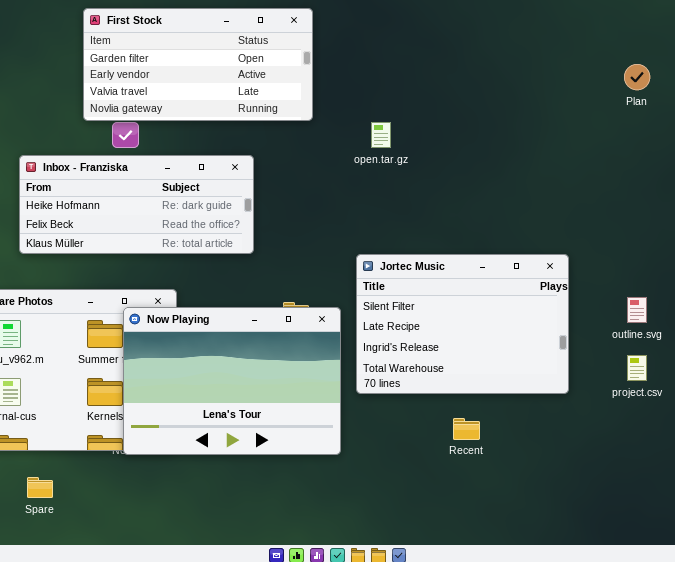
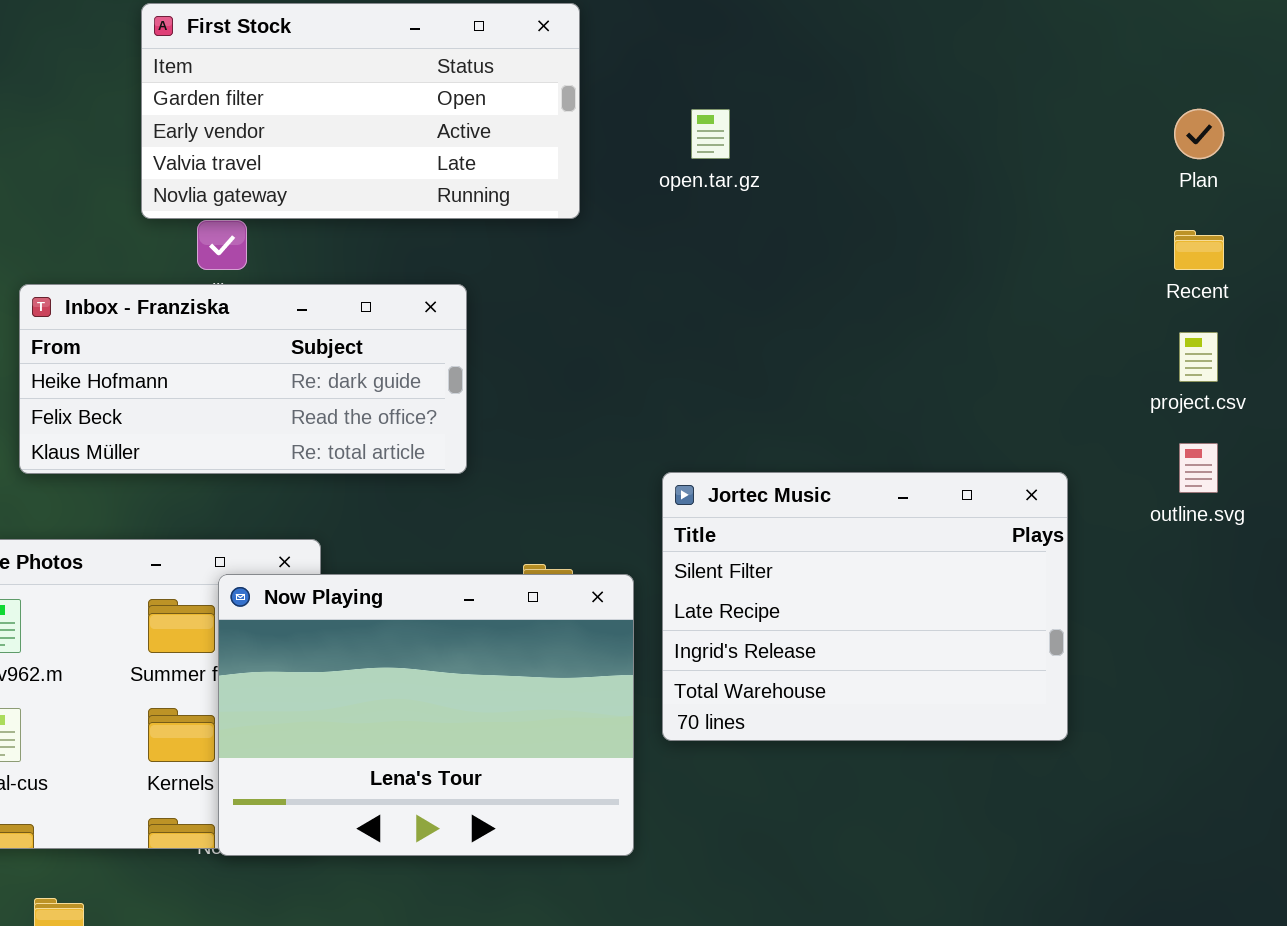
open.tar.gz: [371,122,391,148] -> [691,109,730,159], moved
outline.svg: [627,297,647,323] -> [1179,443,1218,493], moved
project.csv: [627,355,647,381] -> [1179,332,1218,382], moved
Recent: [453,418,480,440] -> [1174,230,1224,270], moved

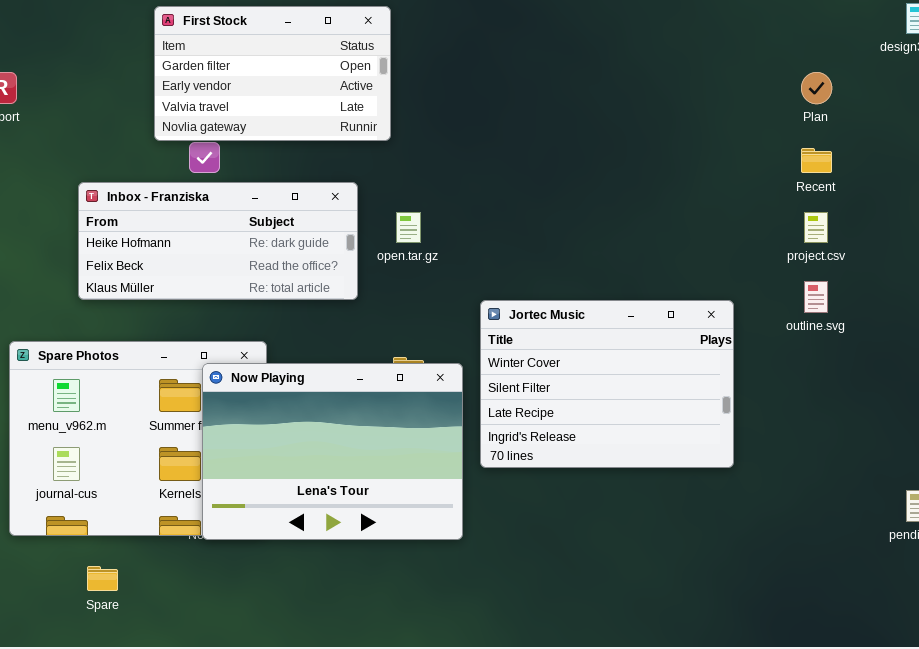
First Stock: [141,3,580,219] -> [154,6,391,141], resized
open.tar.gz: [691,109,730,159] -> [396,212,421,243], moved
Jortec Music: [662,472,1068,741] -> [480,300,734,468], scrolled up 1 row

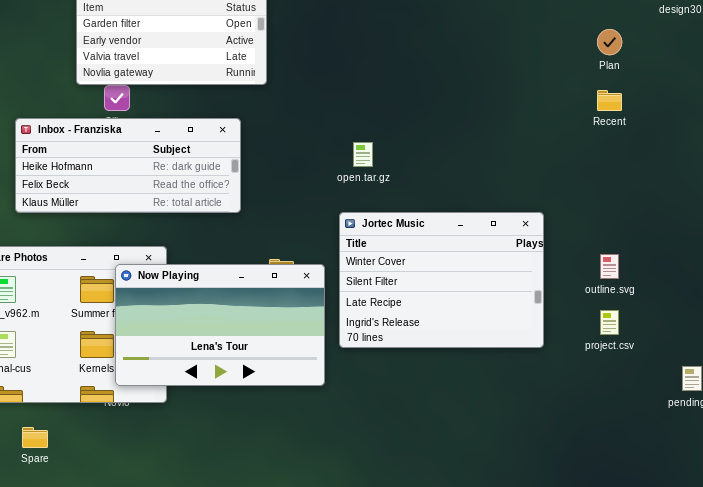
open.tar.gz: [396,212,421,243] -> [353,142,373,167], moved
project.csv: [804,212,828,243] -> [600,310,619,335], moved
outline.svg: [804,281,828,313] -> [600,254,619,279], moved
Now Playing: [202,363,463,540] -> [115,264,325,386], resized

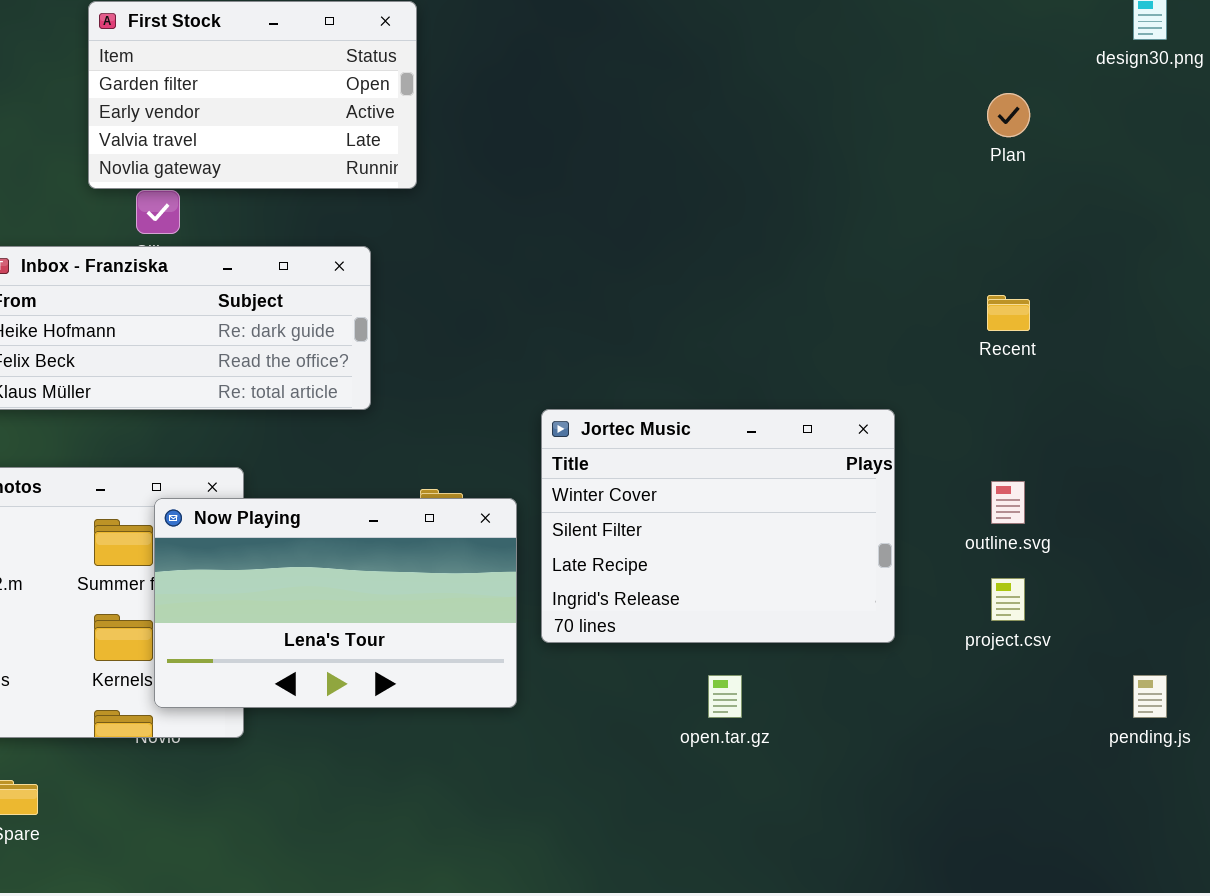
Recent: [597,90,622,111] -> [987,295,1030,331], moved
open.tar.gz: [353,142,373,167] -> [708,675,742,718], moved

